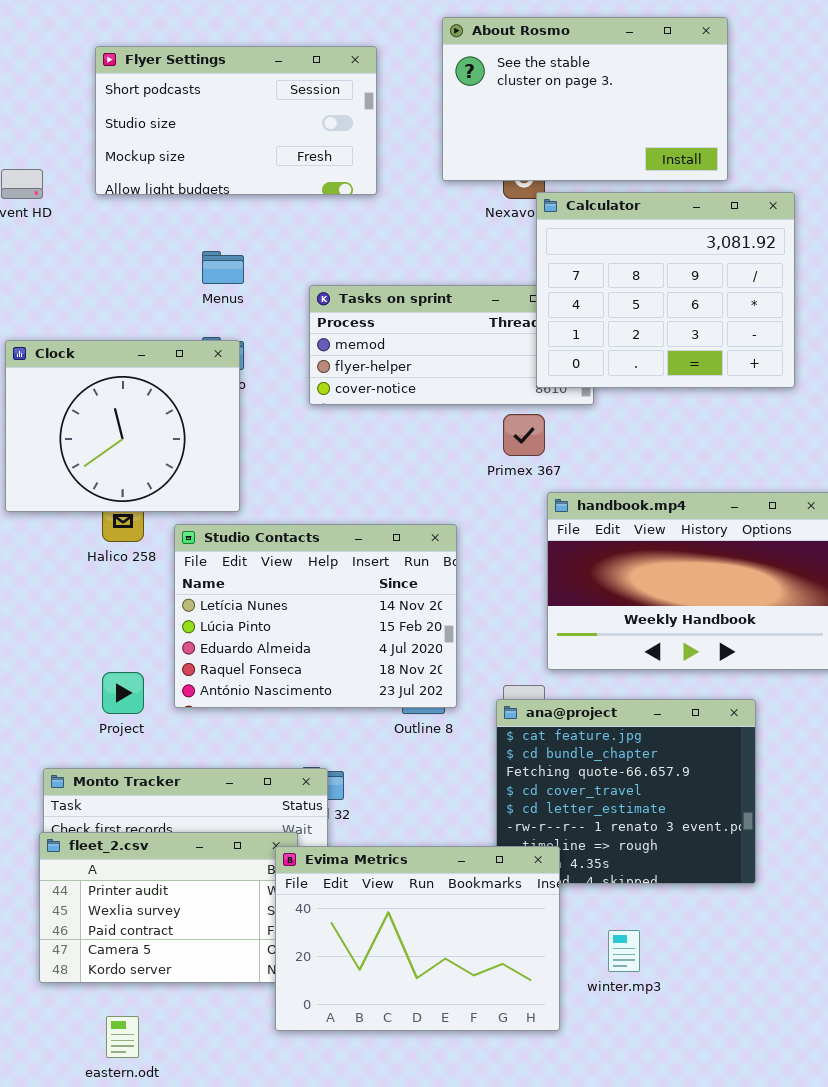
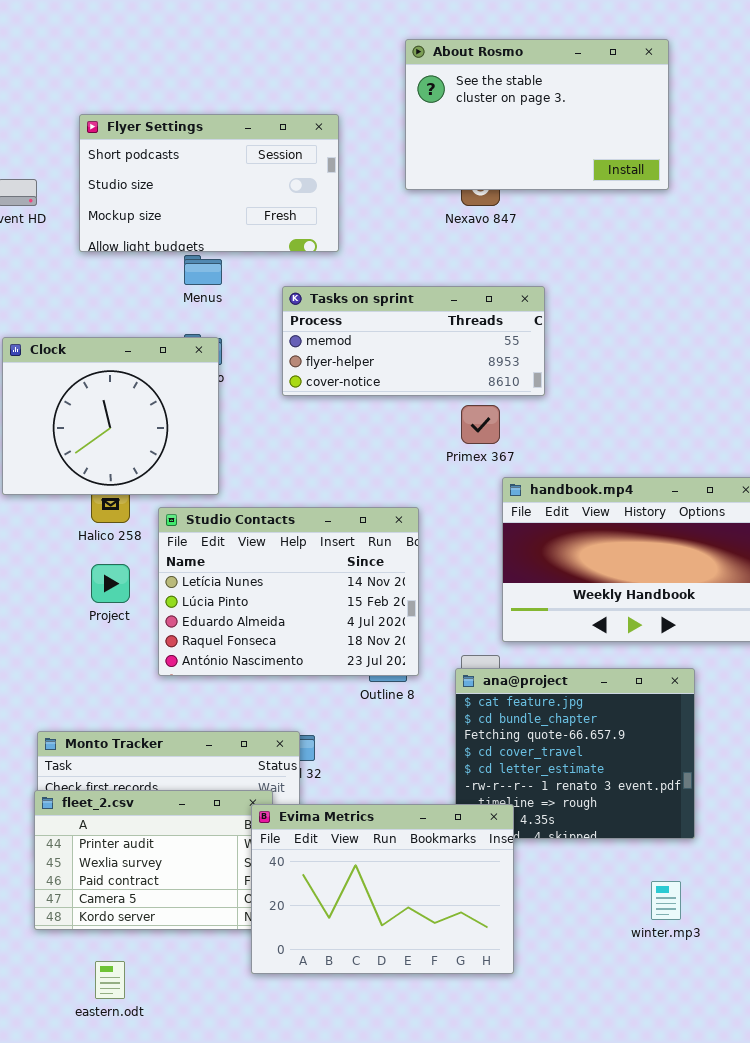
Flyer Settings: [95,46,377,195] -> [79,114,339,252], moved
Calculator: [536,192,795,388] -> none, closed
Project: [102,672,144,714] -> [91,564,130,603], moved
winter.mp3: [608,930,640,972] -> [651,881,681,920], moved

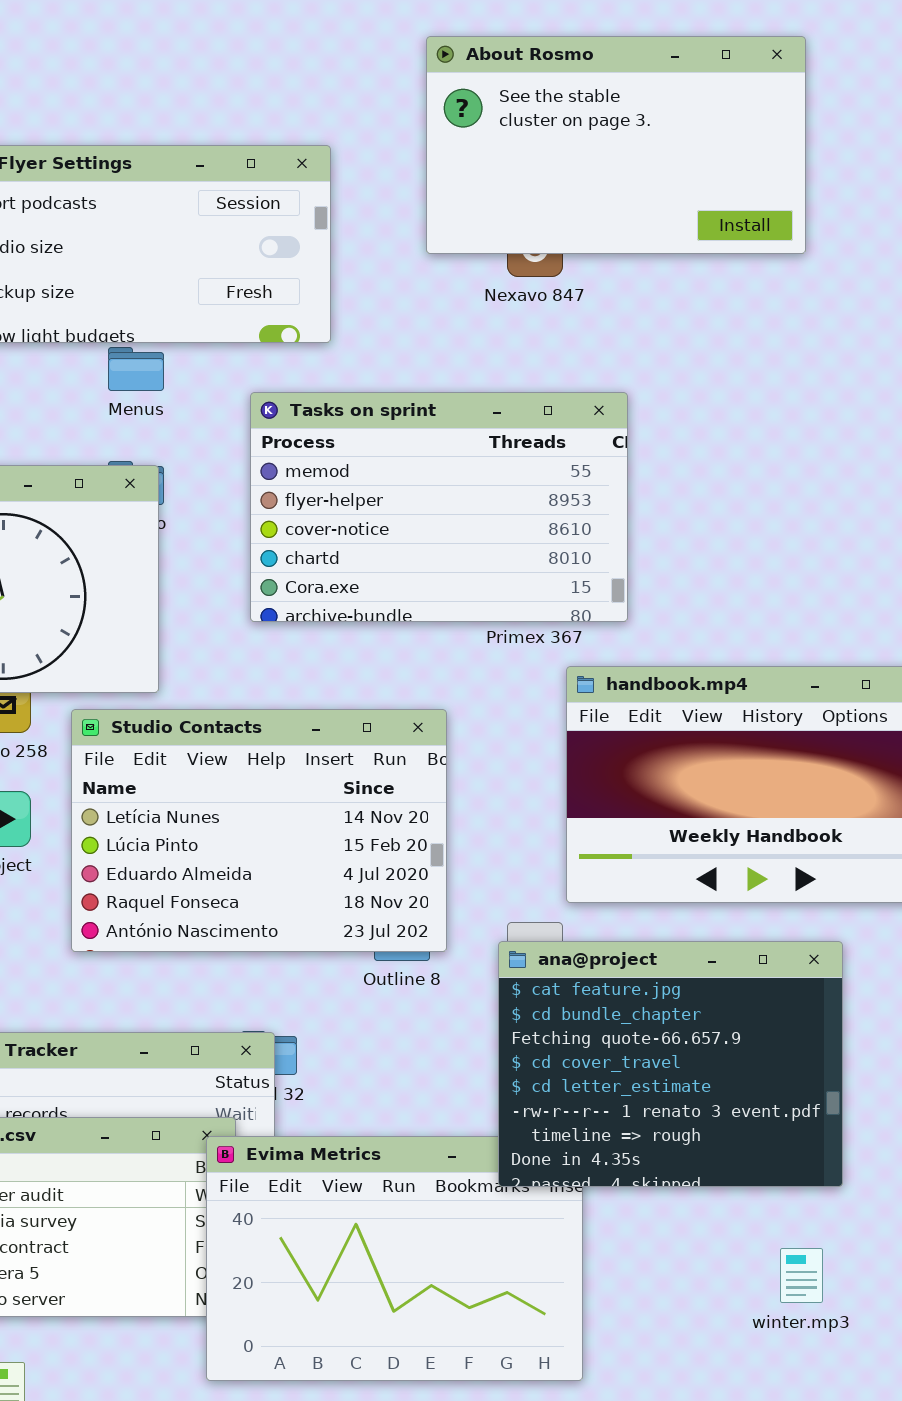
Tasks on sprint: [282,286,545,396] -> [250,392,628,622], resized
ana@project: [455,668,695,839] -> [498,941,843,1187], raised

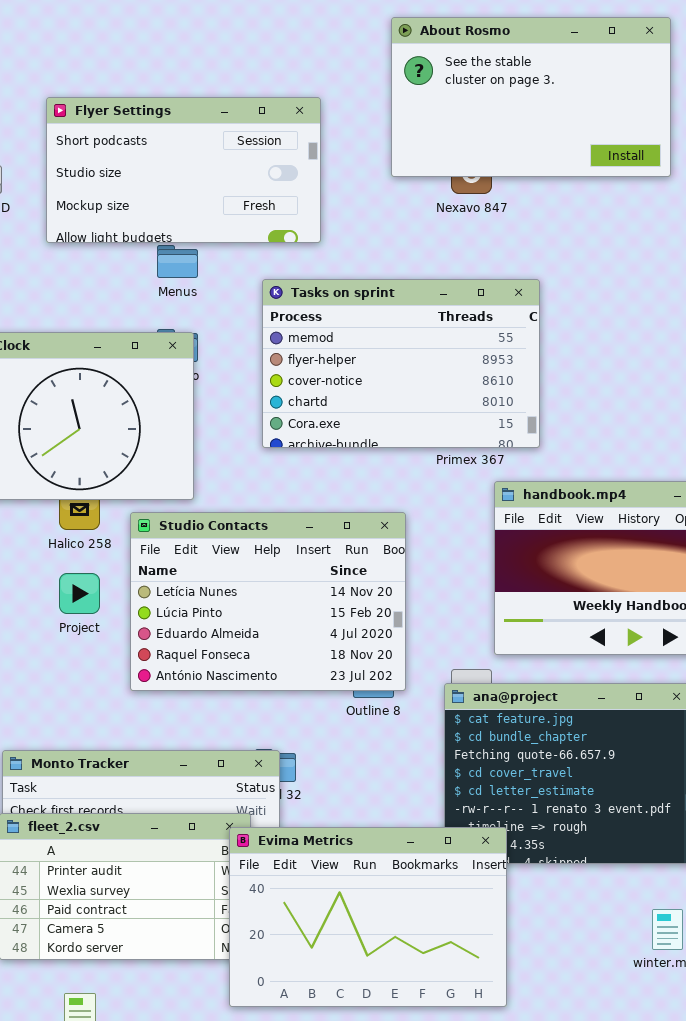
Evima Metrics: [206,1136,583,1381] -> [229,827,507,1007], raised

